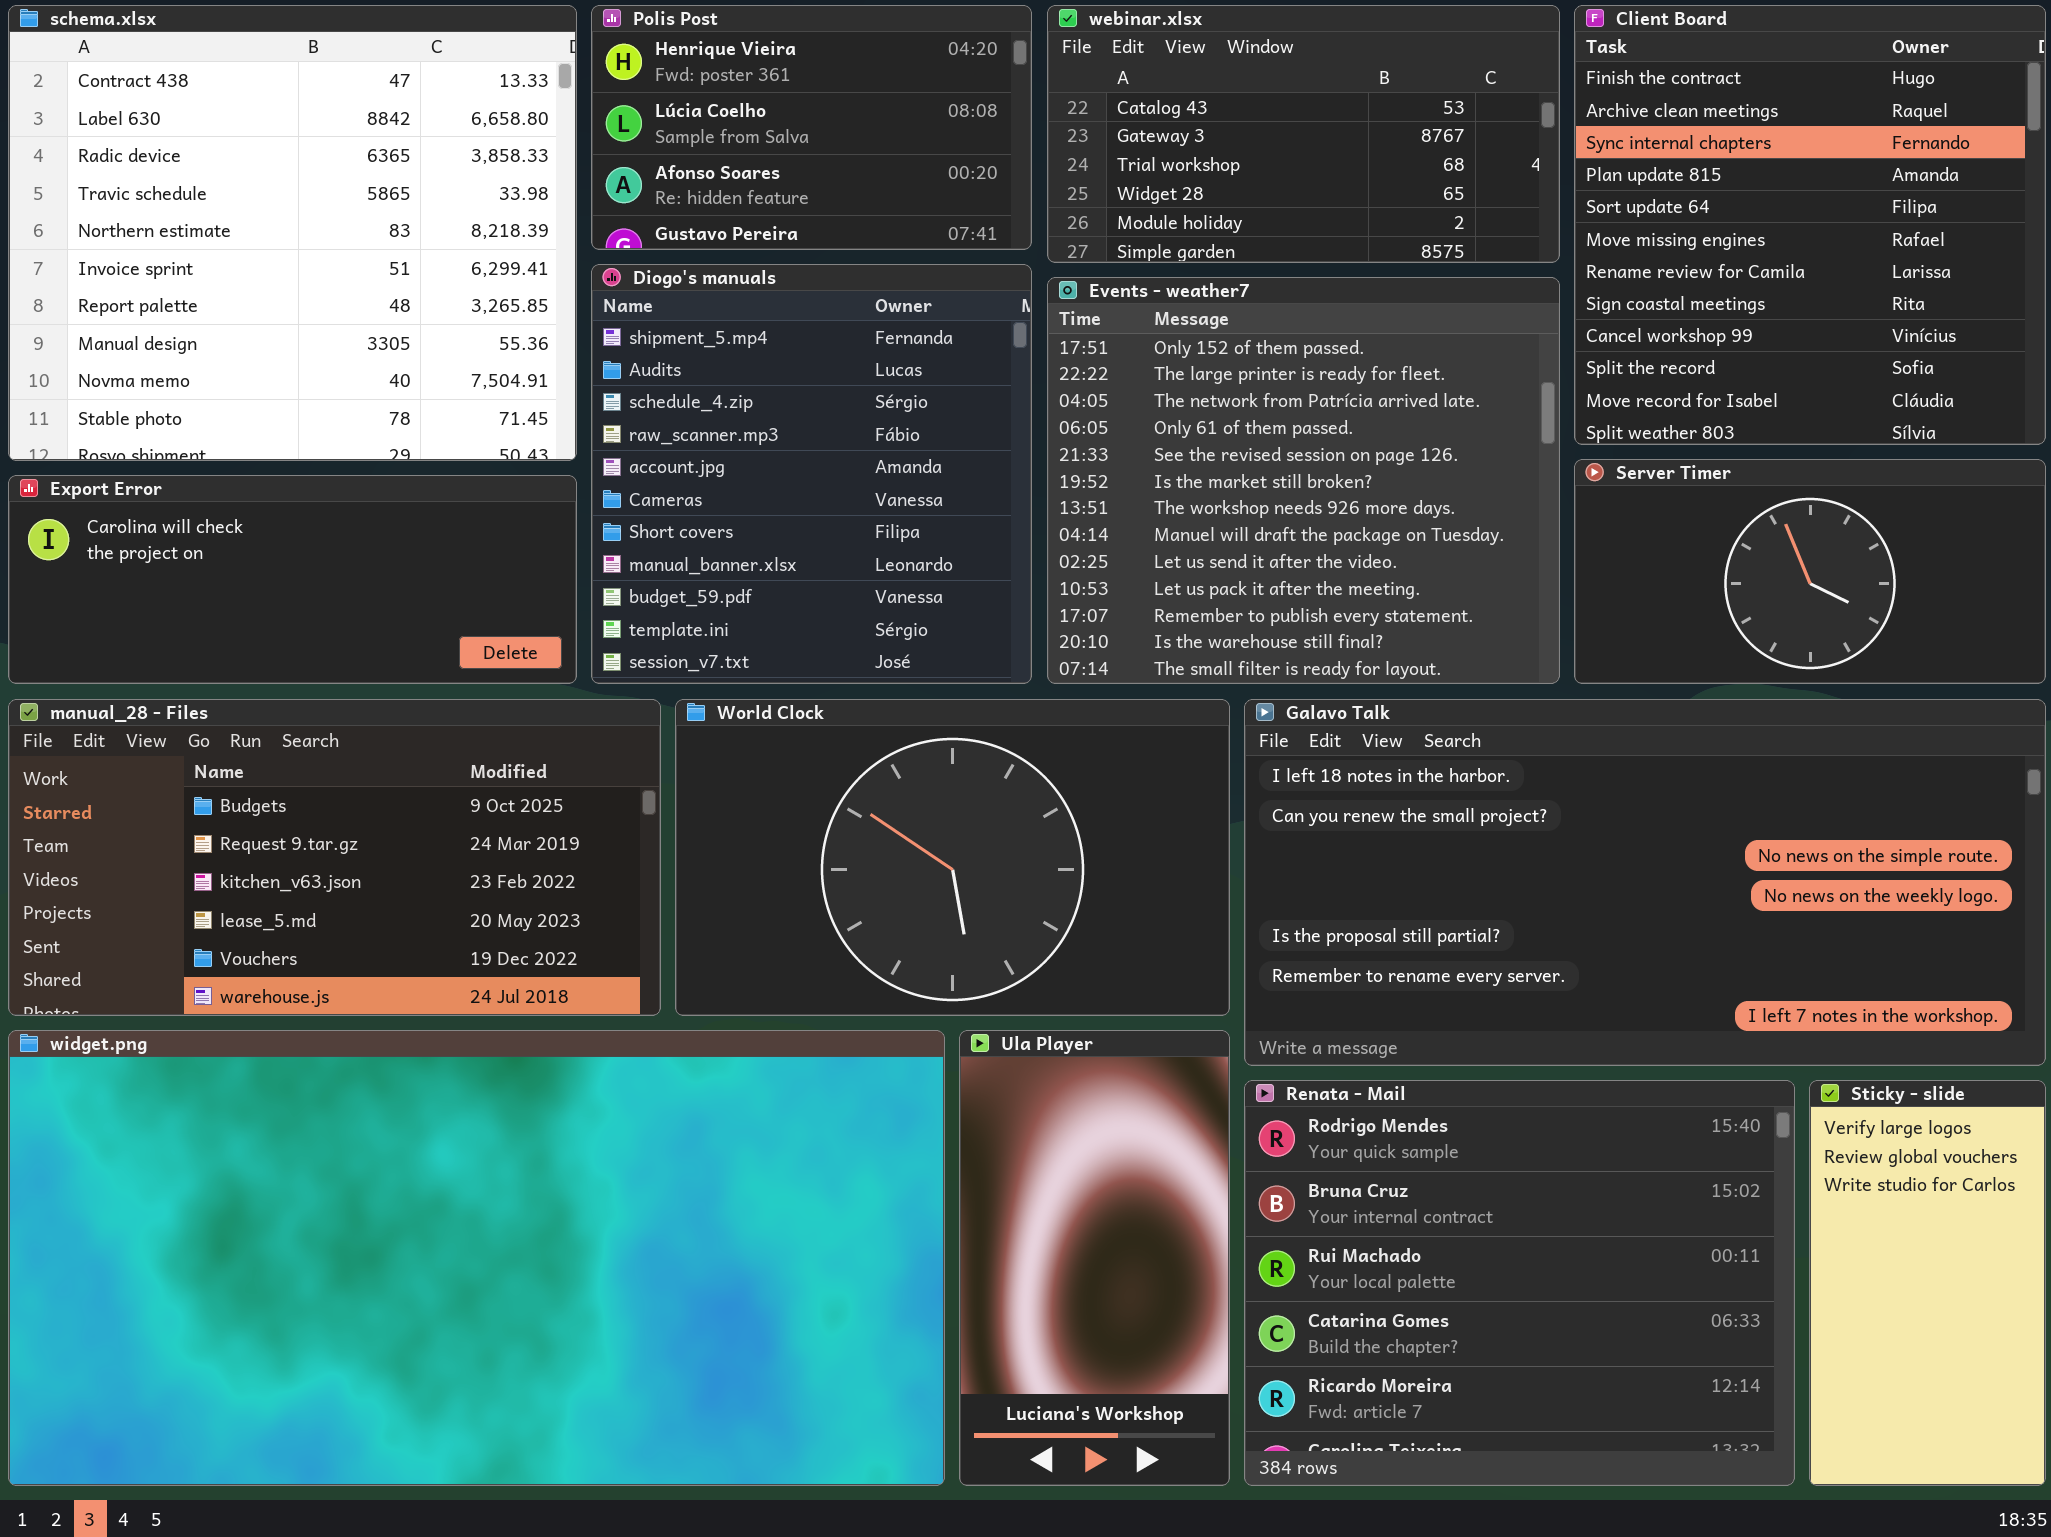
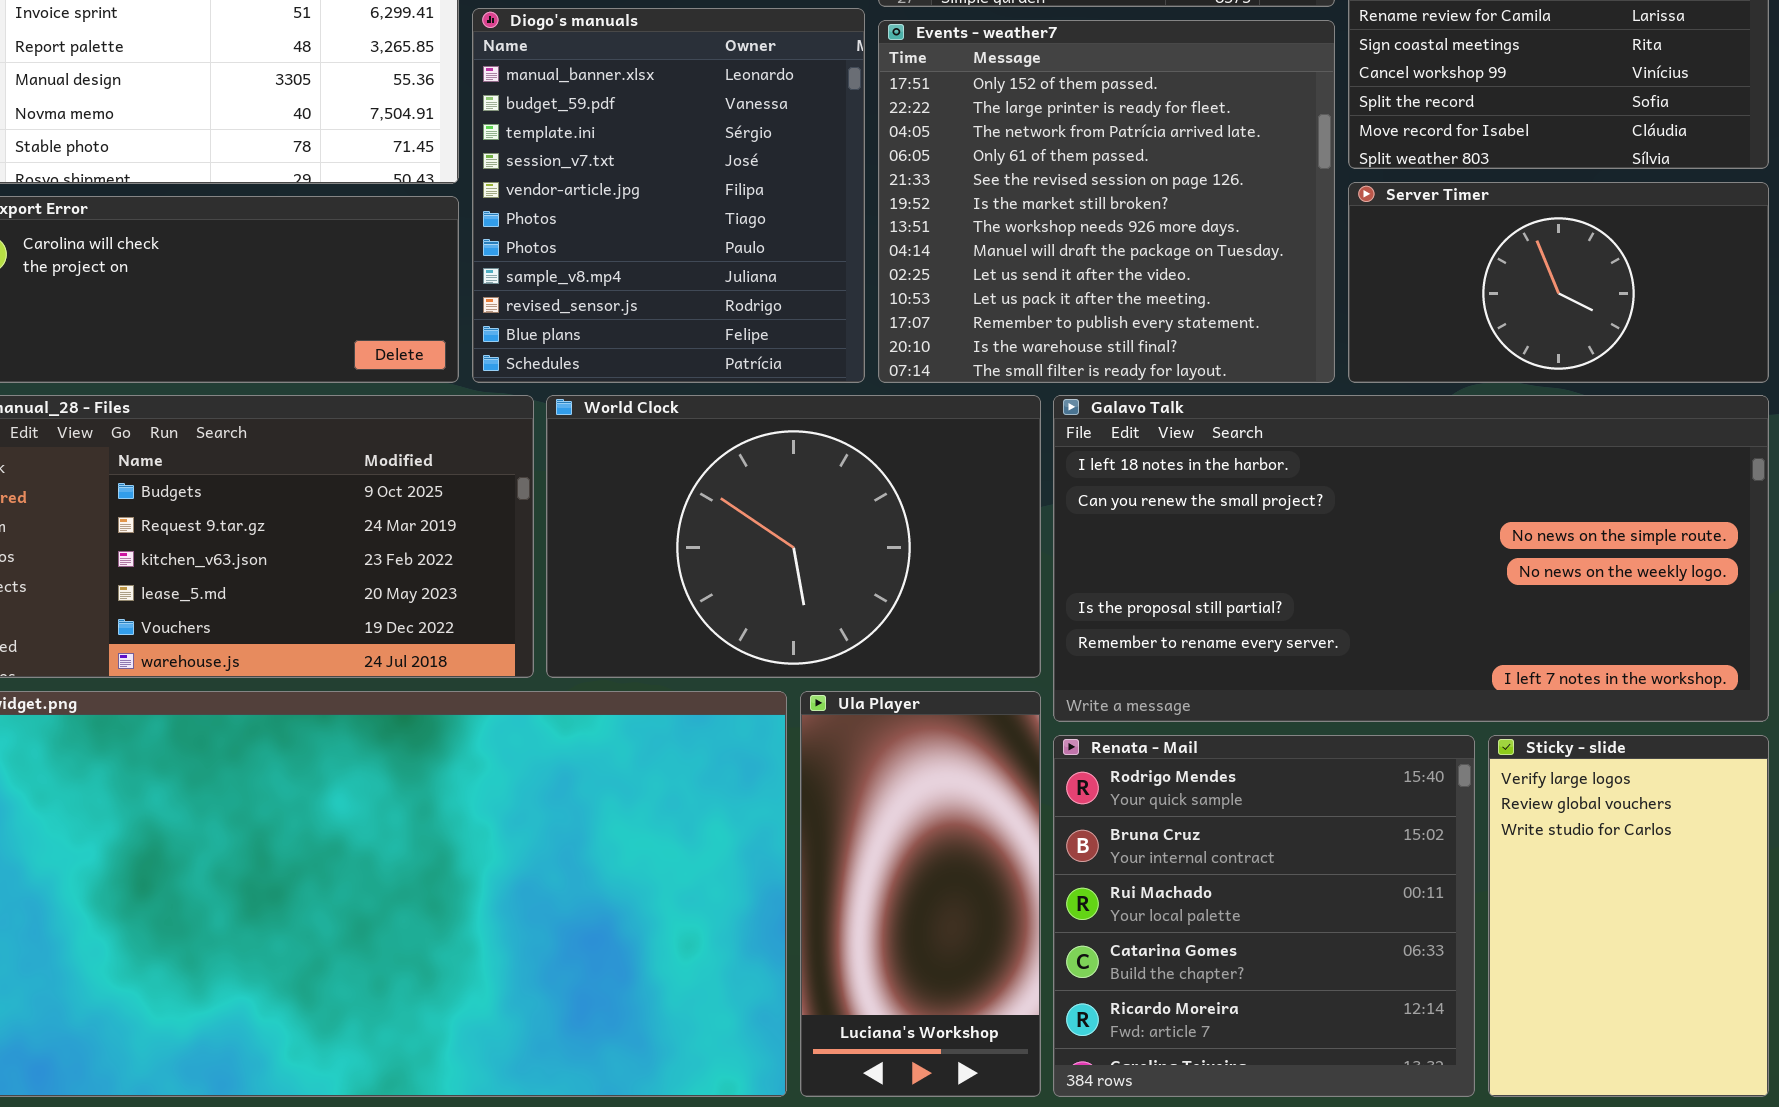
Diogo's manuals: [591,264,1032,684] -> [472,8,865,383], scrolled down 7 rows
Renata - Mail: [1244,1080,1795,1486] -> [1053,735,1475,1097], resized
Sticky - slide: [1809,1080,2046,1486] -> [1488,735,1769,1097], resized

